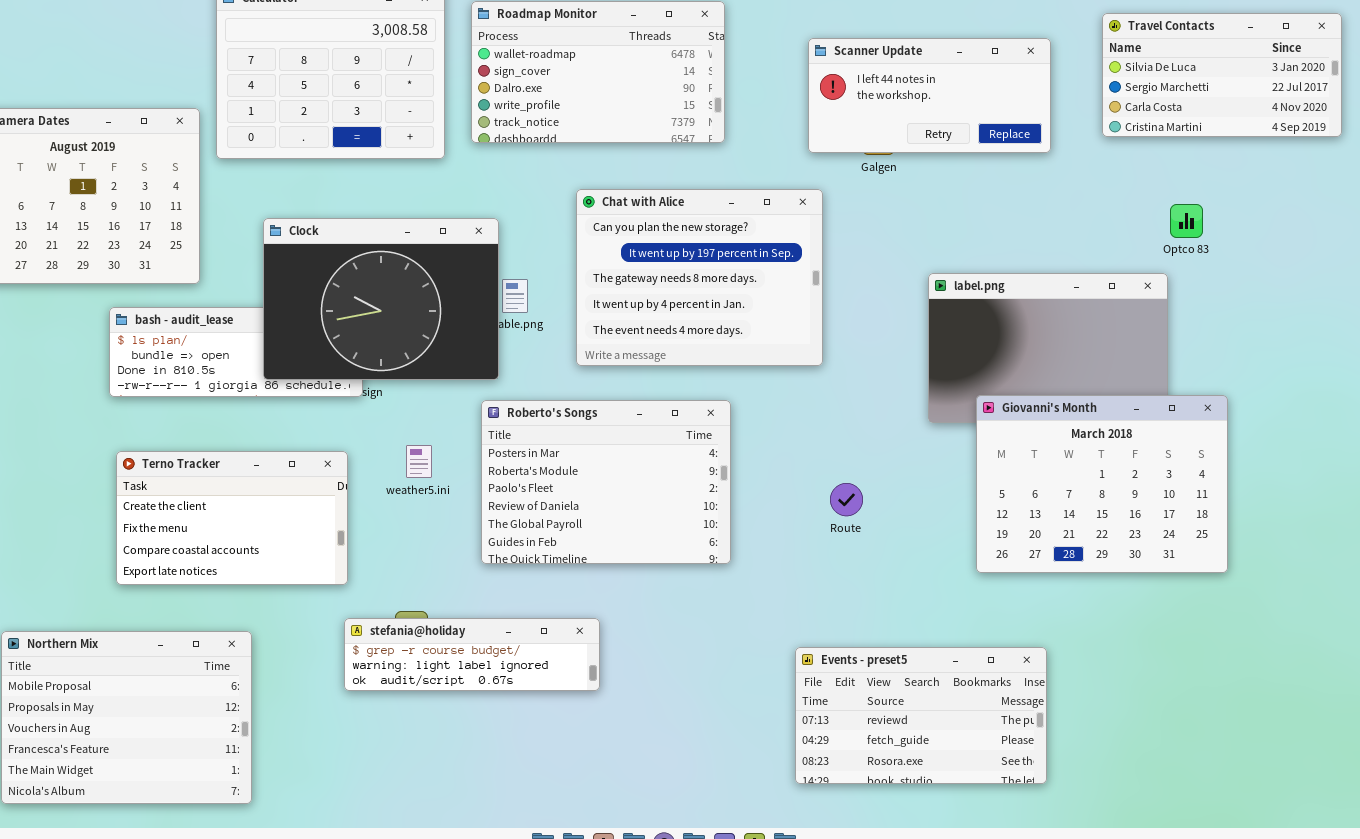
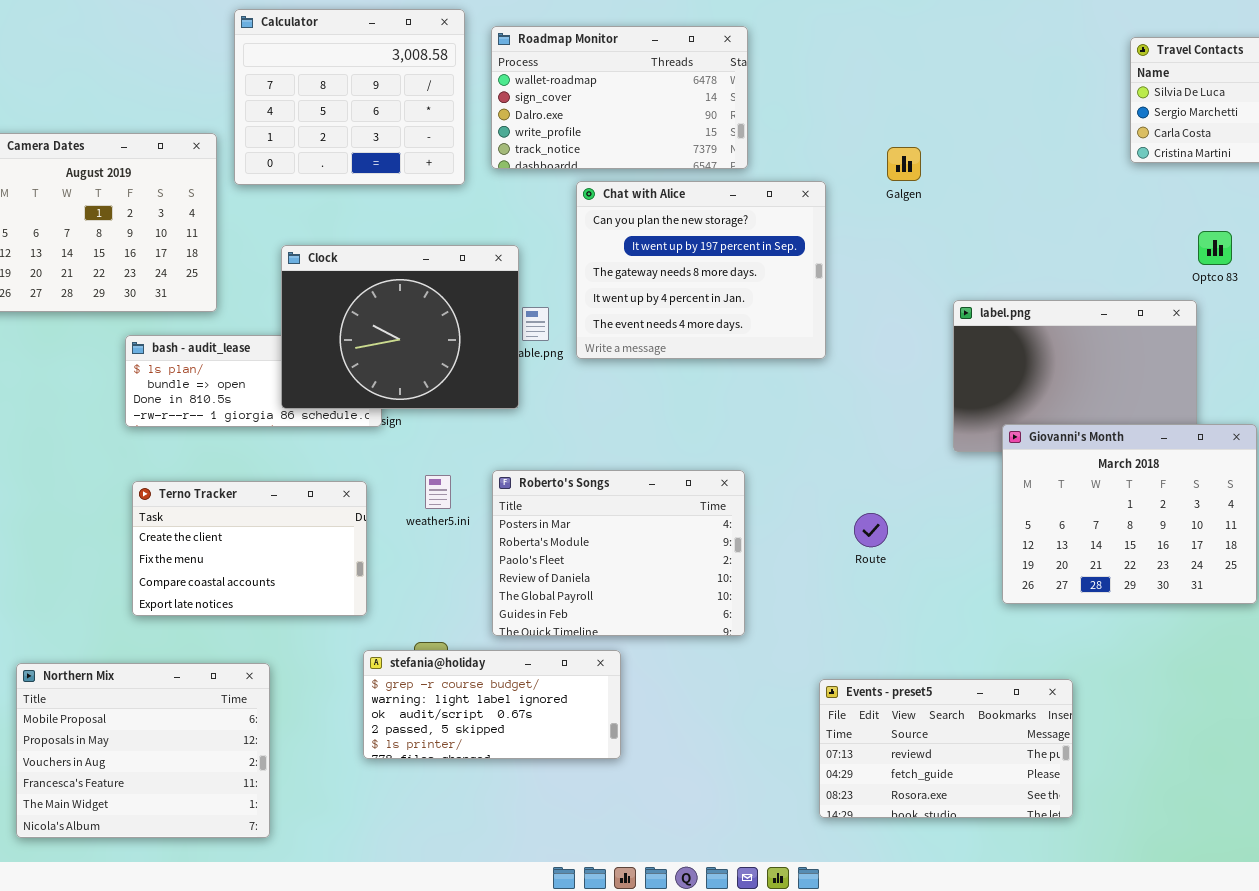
Scanner Update: [808,38,1051,153] -> none, closed
Chat with Alice: [576,189,823,366] -> [576,181,826,359], moved
Roberto's Songs: [481,400,731,564] -> [492,470,745,636], moved
stefania@holiday: [344,618,600,691] -> [363,650,621,759], resized

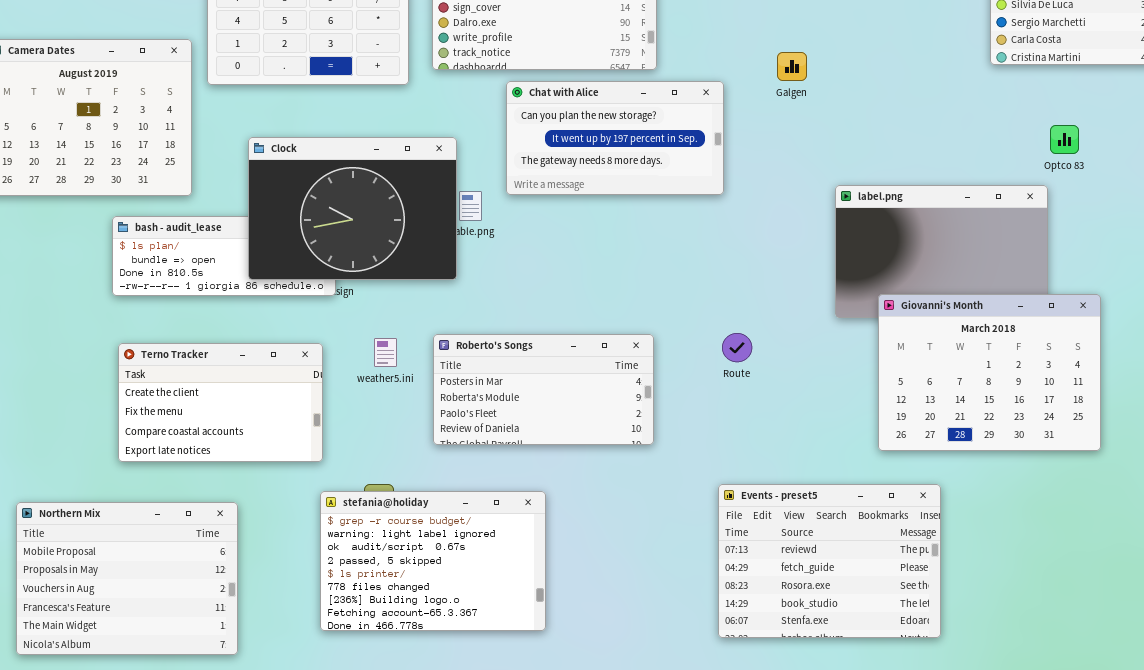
Chat with Alice: [576,181,826,359] -> [506,81,724,195], resized
Roberto's Songs: [492,470,745,636] -> [433,334,654,445], resized
Route: [854,513,888,547] -> [722,333,752,362], moved
stefania@holiday: [363,650,621,759] -> [320,491,546,631], resized
Events - preset5: [819,679,1073,818] -> [718,484,941,638], resized

